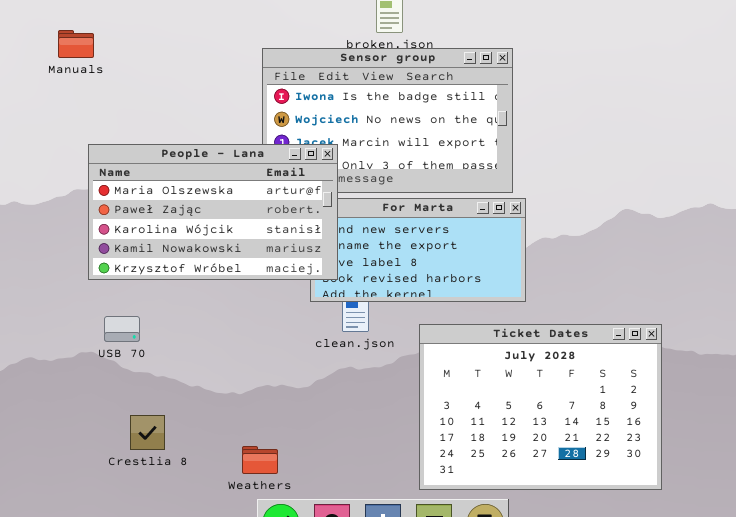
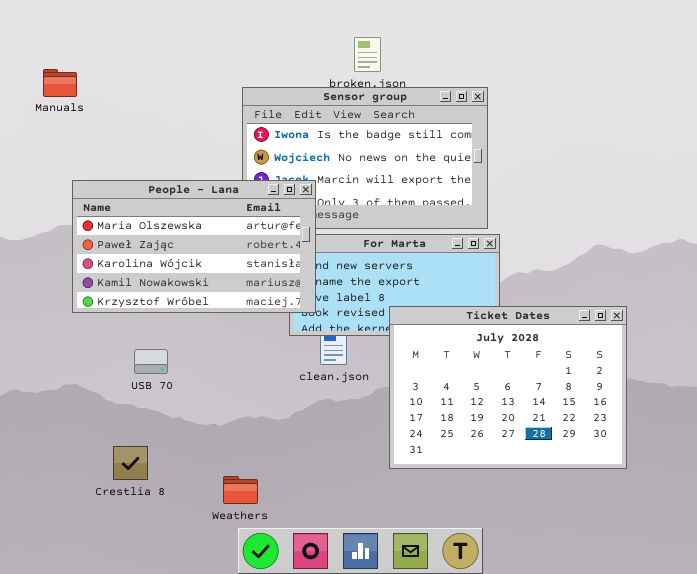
USB 70: [104,316,140,342] -> [134,349,168,374], moved
Ticket Dates: [419,324,662,490] -> [389,306,627,469], moved

